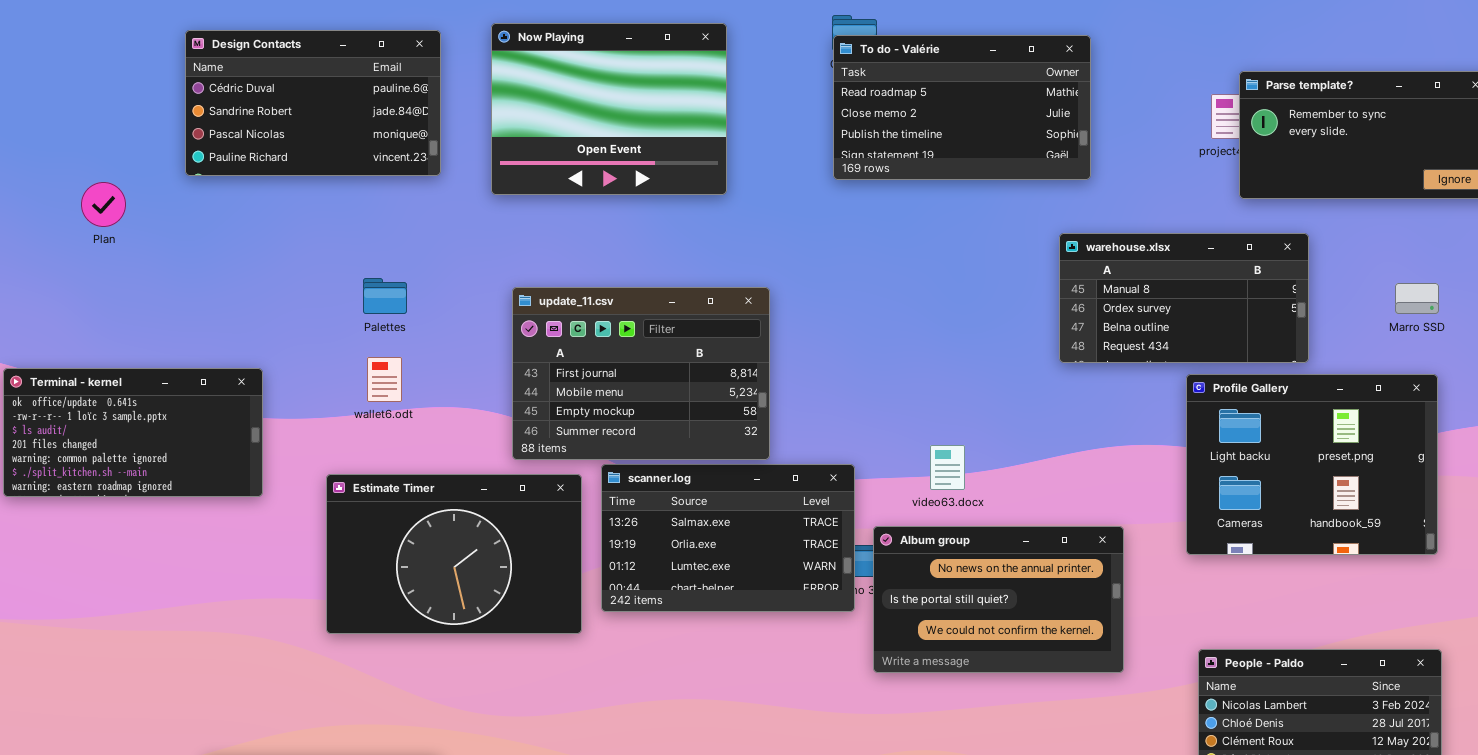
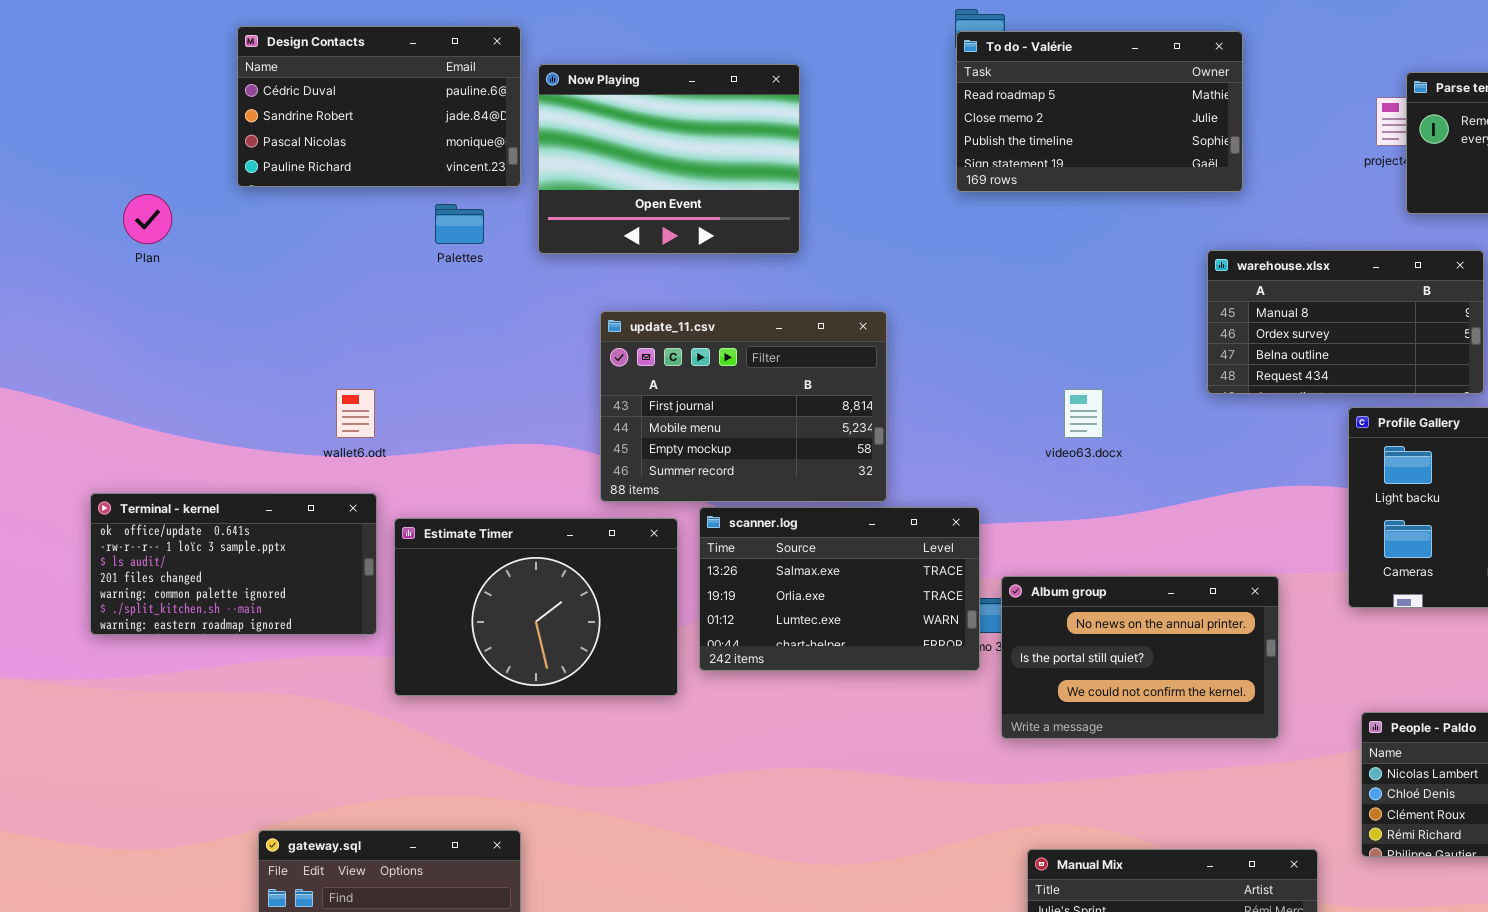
Now Playing: [491,23,727,195] -> [538,64,800,254], moved
Palettes: [363,278,407,314] -> [435,204,484,244], moved
wallet6.odt: [367,357,402,402] -> [336,389,375,438], moved
Terminal - kernel: [3,368,263,497] -> [90,493,377,635], moved
video63.docx: [930,445,965,490] -> [1064,389,1103,438], moved

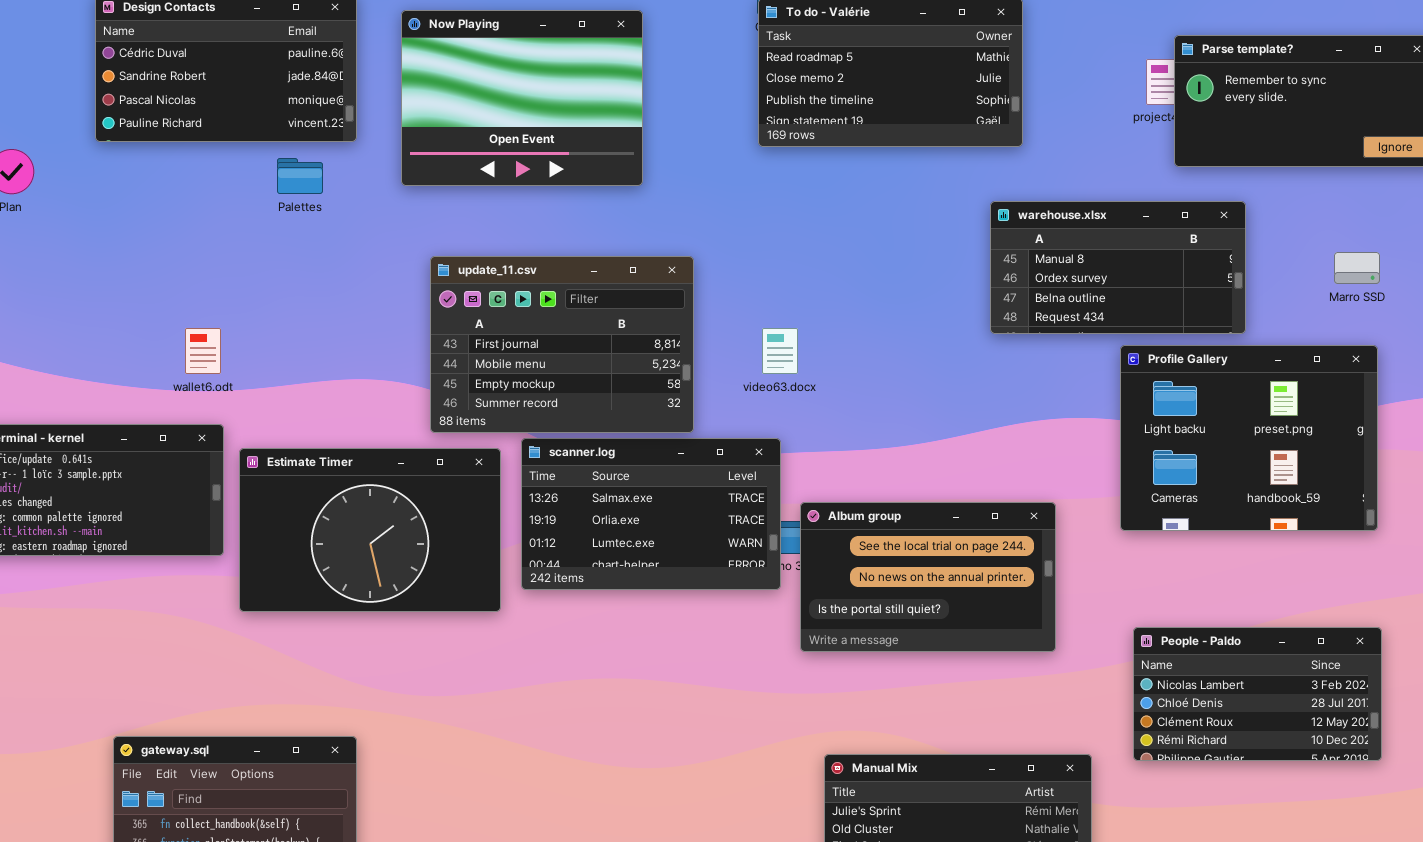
Now Playing: [538,64,800,254] -> [401,10,643,186], moved
video63.docx: [1064,389,1103,438] -> [762,328,798,374], moved
Album group: [1001,576,1279,739] -> [800,502,1056,652], scrolled up 1 row

